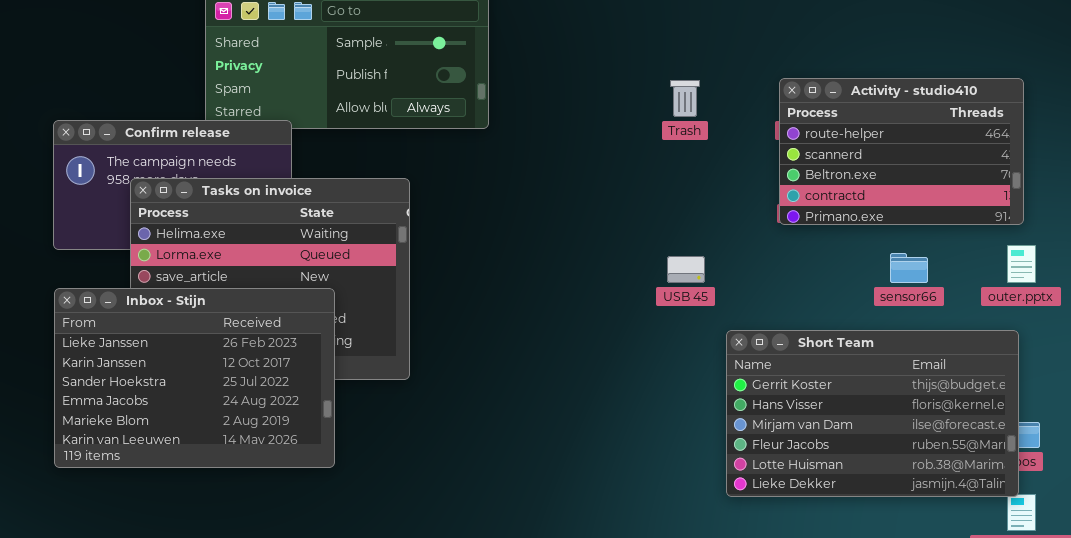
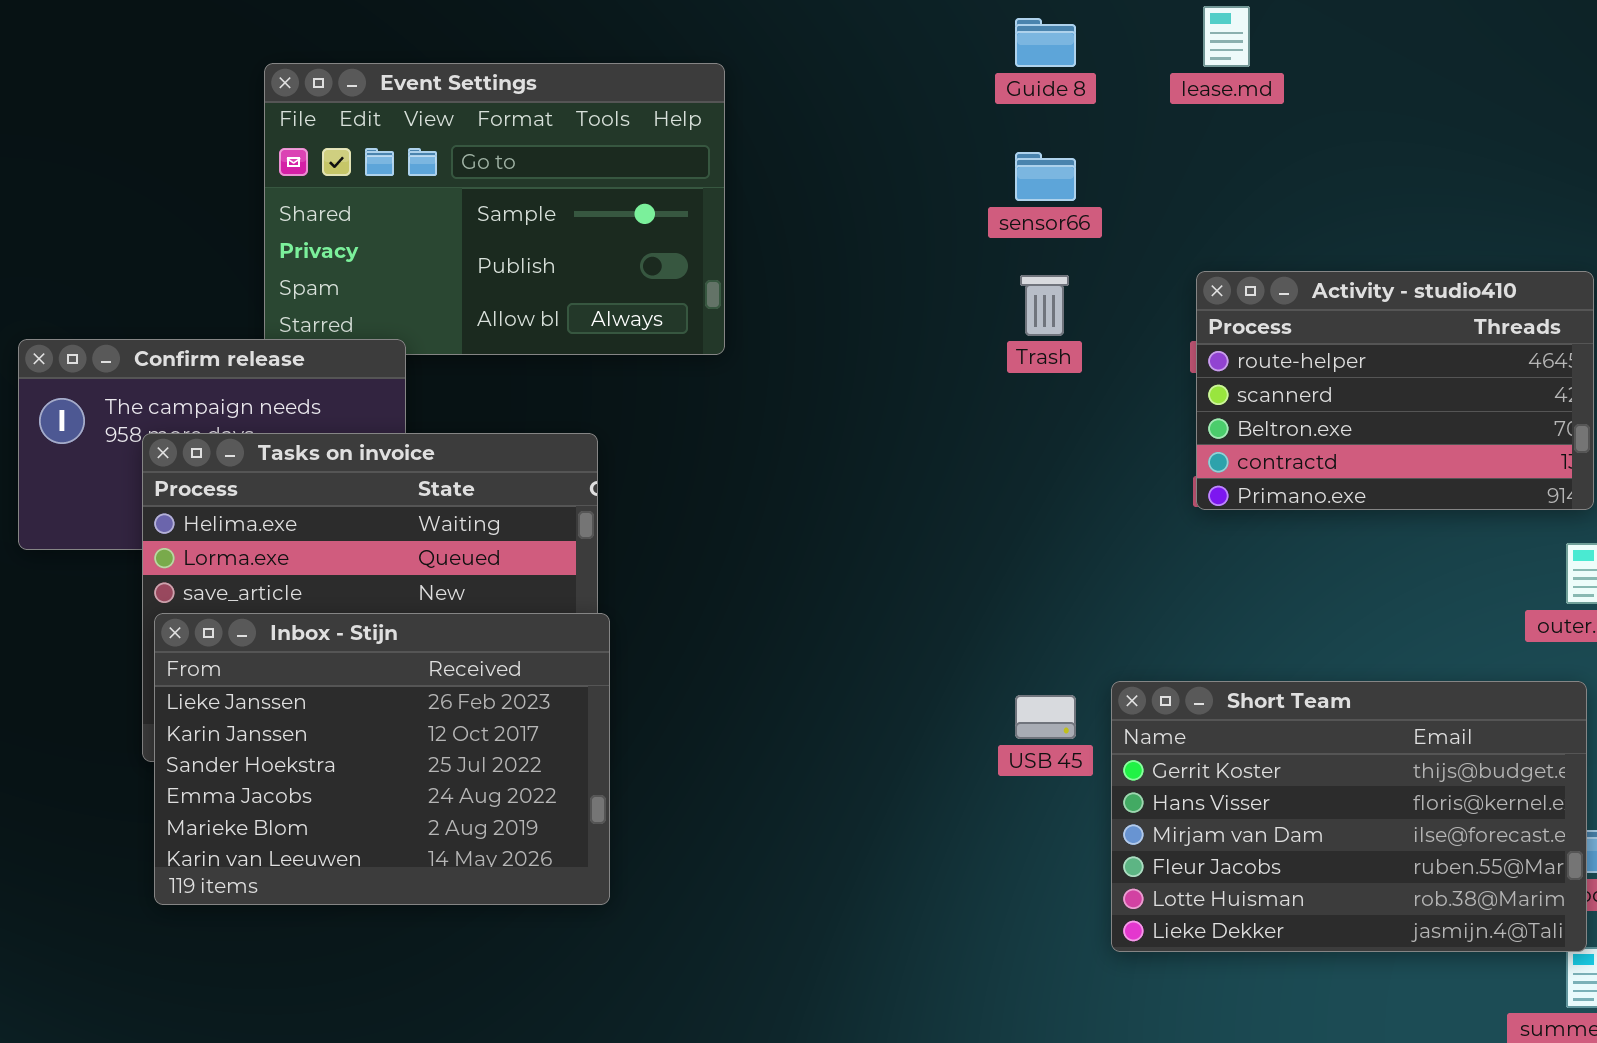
sensor66: [890,253,928,283] -> [1015,152,1076,201], moved
USB 45: [667,256,705,283] -> [1015,695,1076,739], moved
Inbox - Stijn: [54,288,335,468] -> [154,613,610,905], moved

